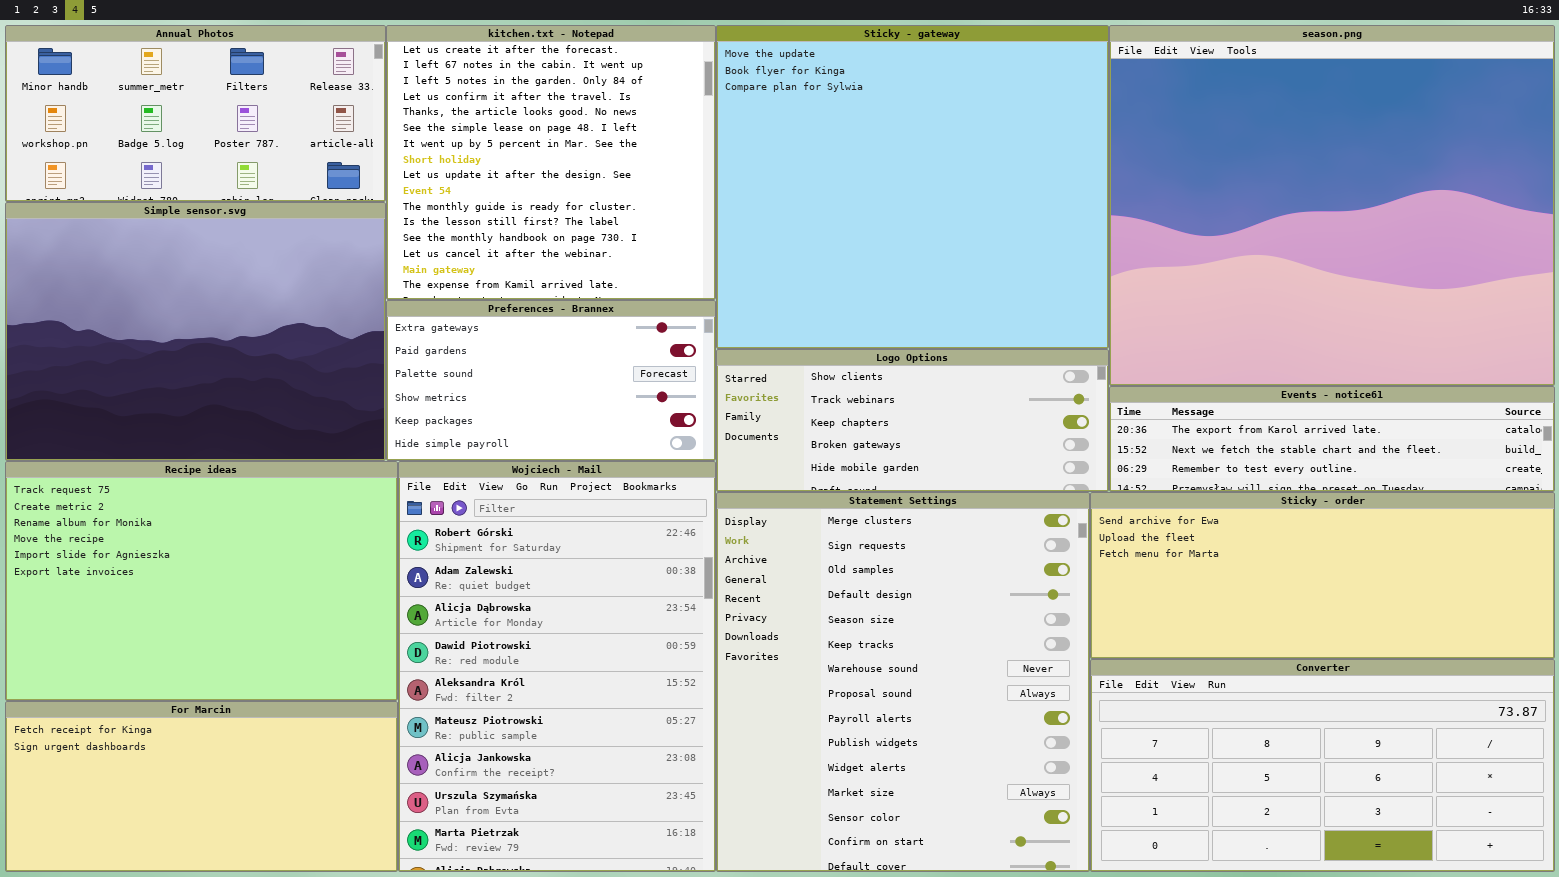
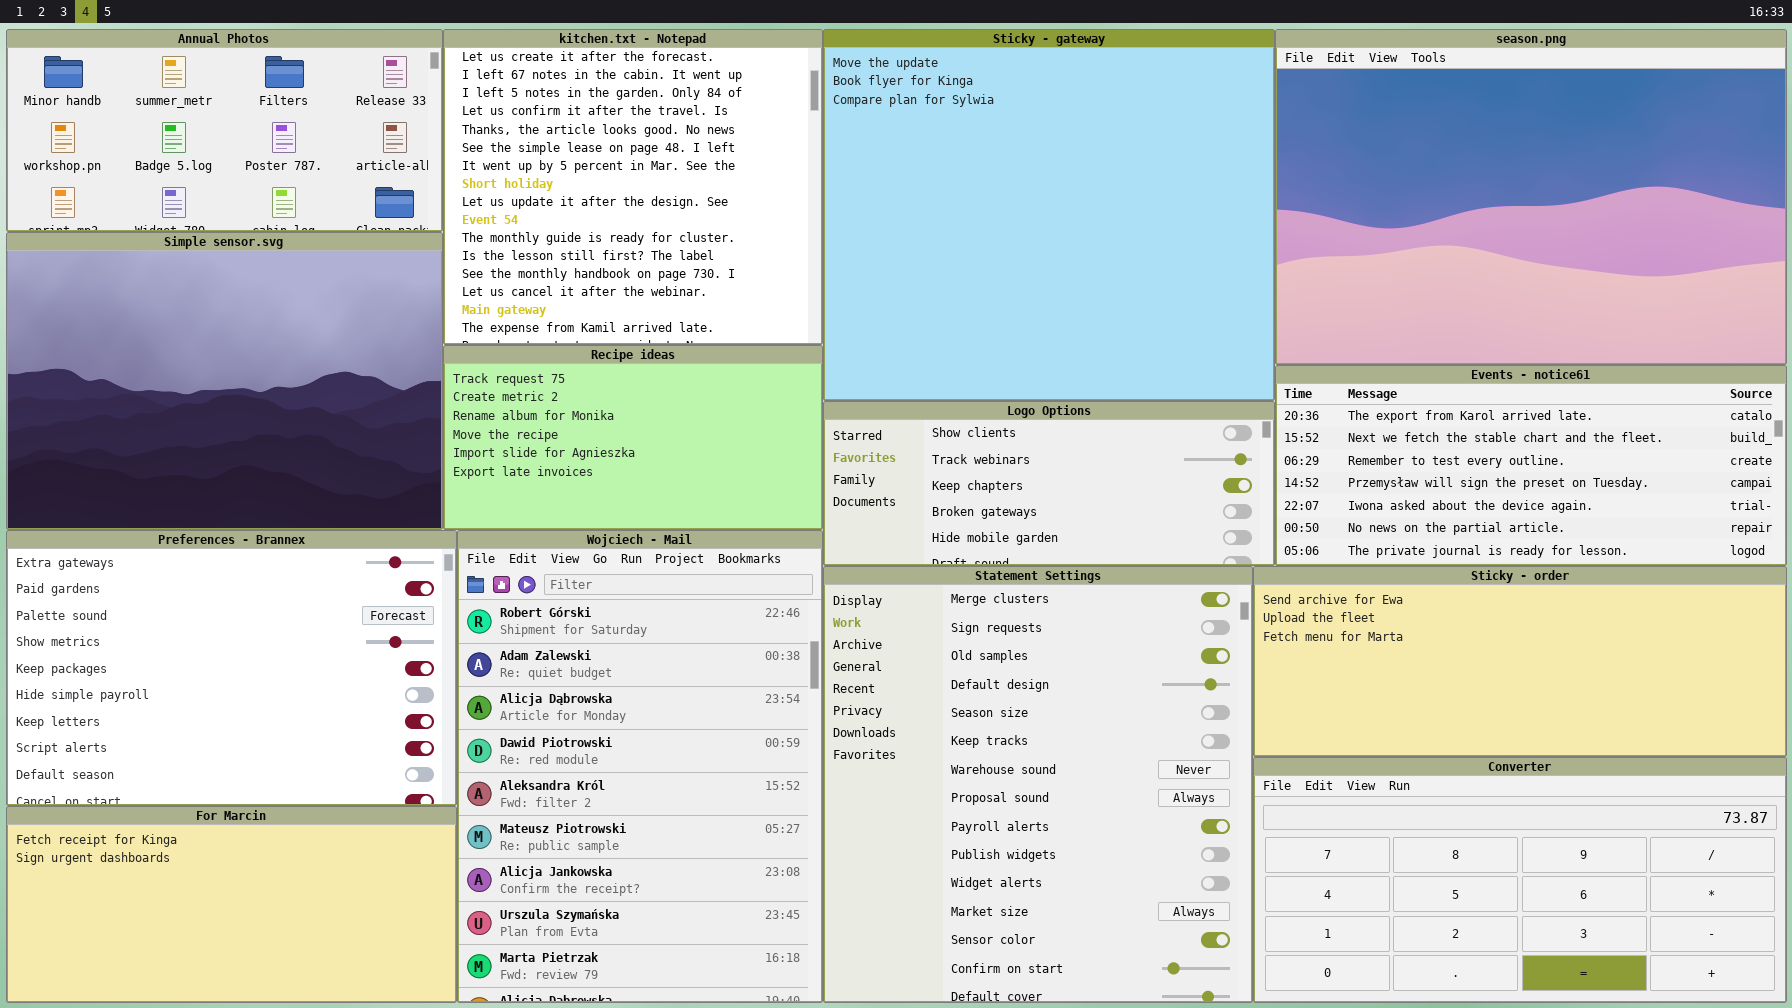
season.png: [1109,25,1555,386] -> [1275,29,1787,365], resized
Preferences - Brannex: [386,300,716,461] -> [6,530,457,806], moved, resized
Events - notice61: [1109,386,1555,492] -> [1275,365,1787,566], resized
Recipe ideas: [5,461,398,701] -> [443,345,823,530], moved, resized

